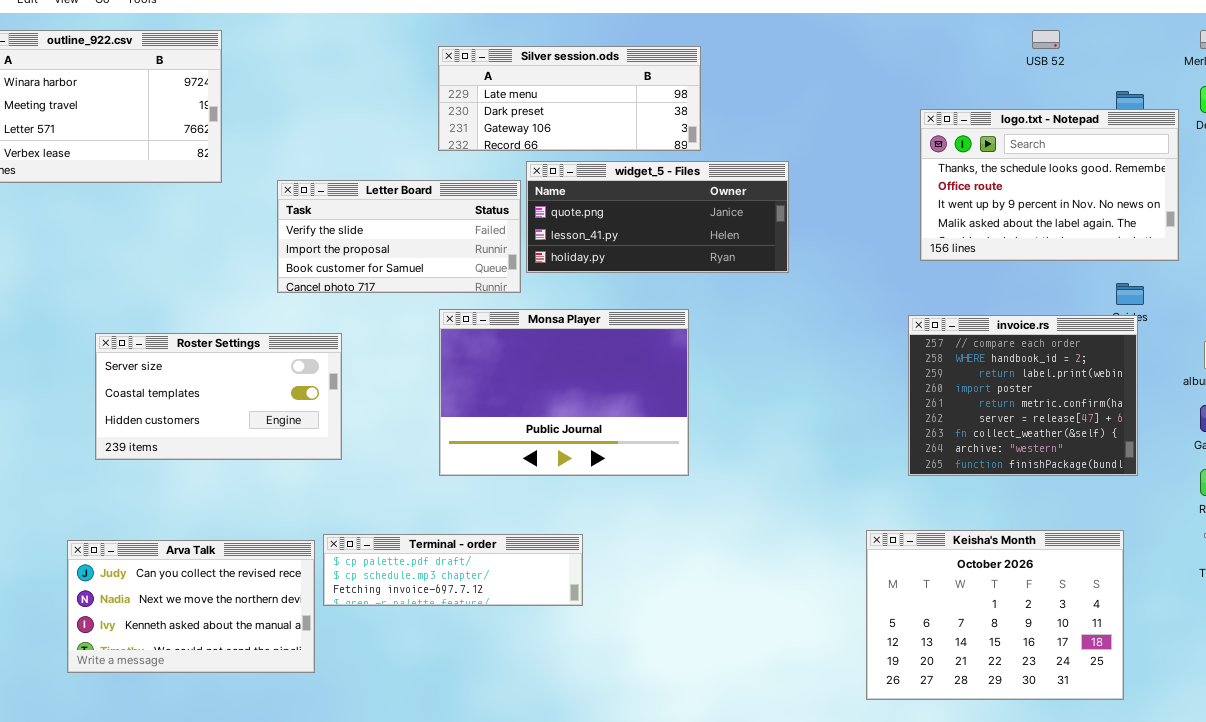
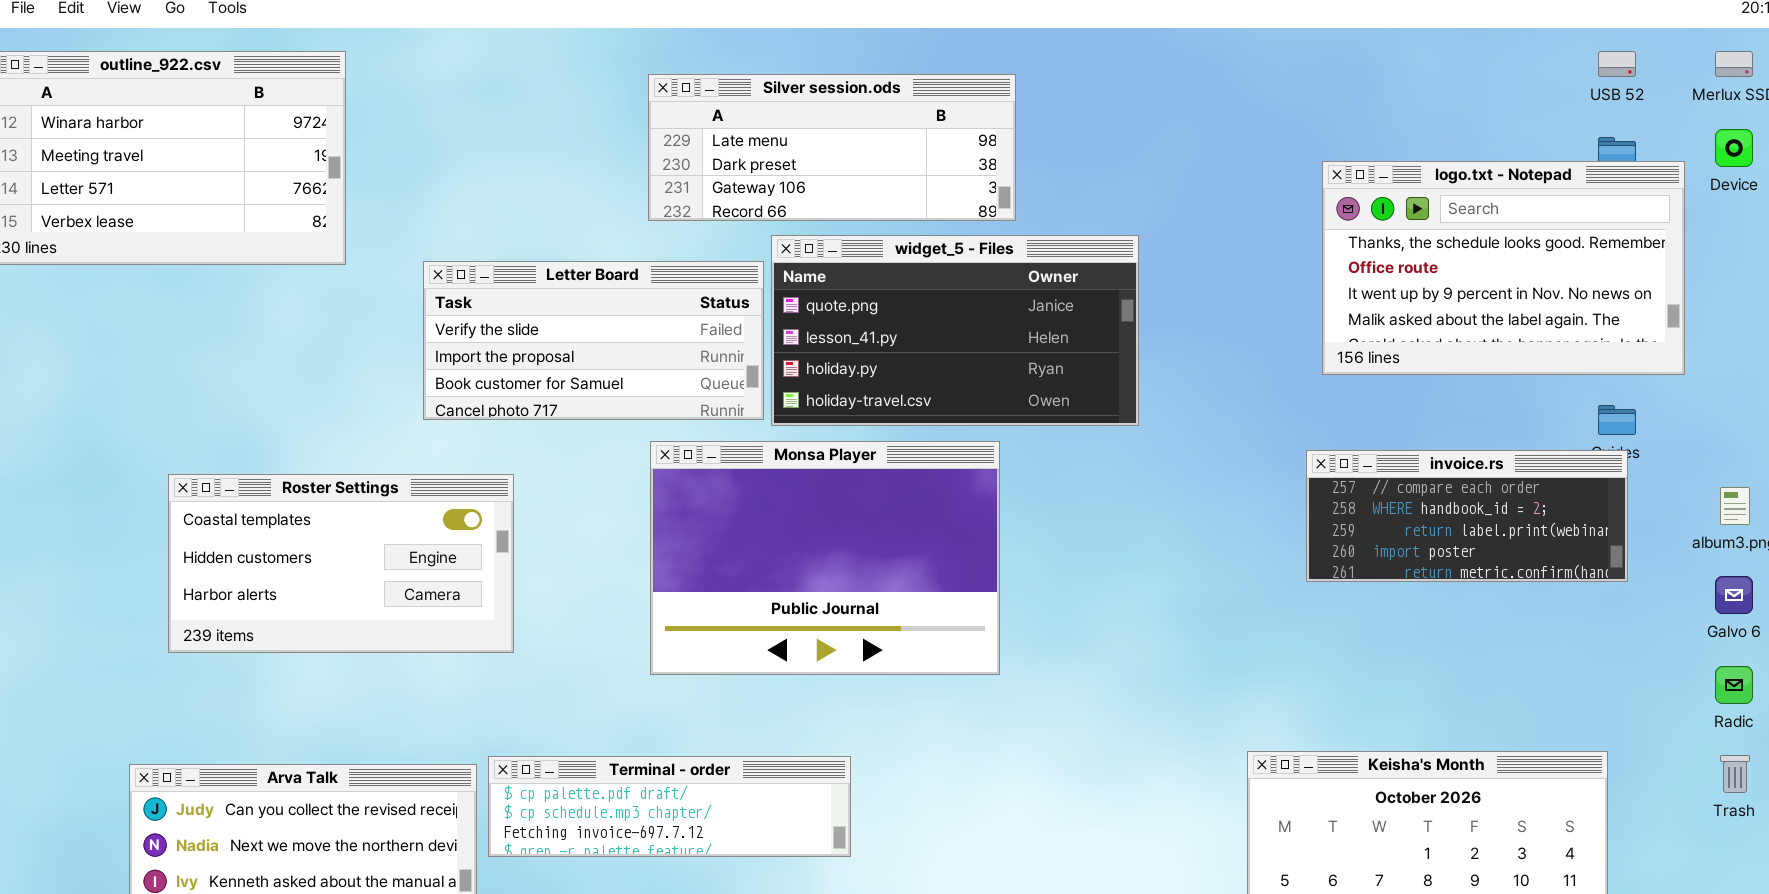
USB 52: [1032,30,1060,49] -> [1598,51,1636,77], moved
widget_5 - Files: [526,161,789,273] -> [771,235,1139,426], resized
invoice.rs: [908,315,1138,476] -> [1306,450,1628,582], resized
Roster Settings: [95,333,342,460] -> [168,474,514,653], scrolled down 1 row

